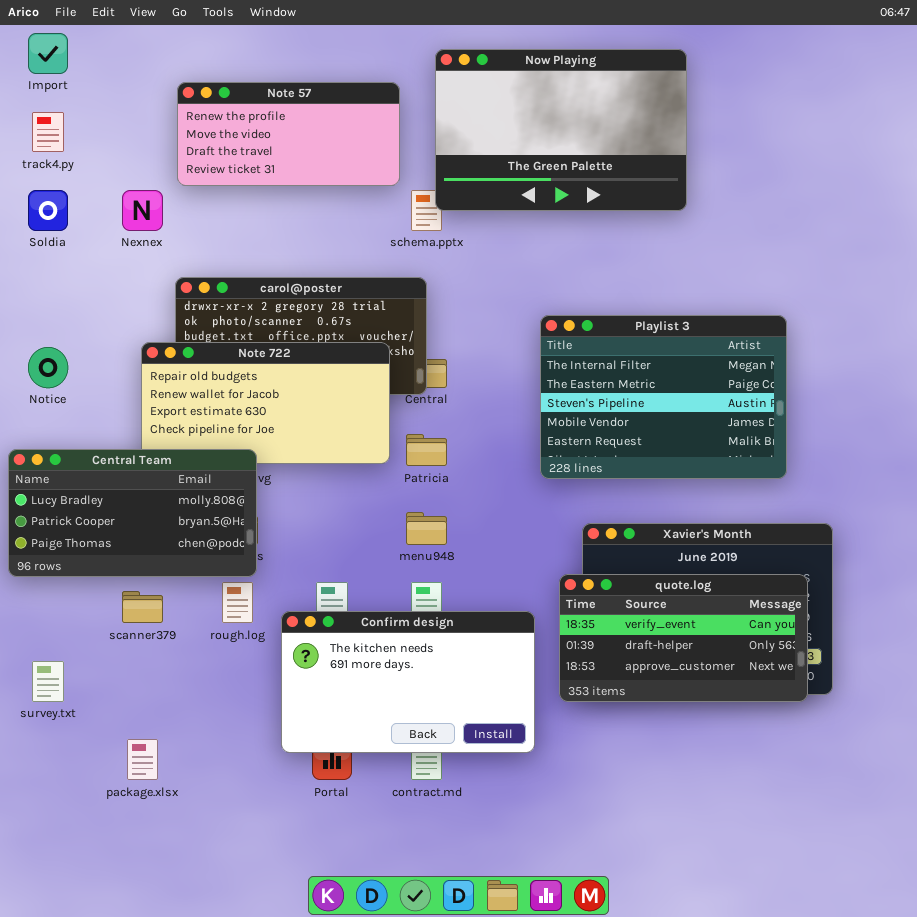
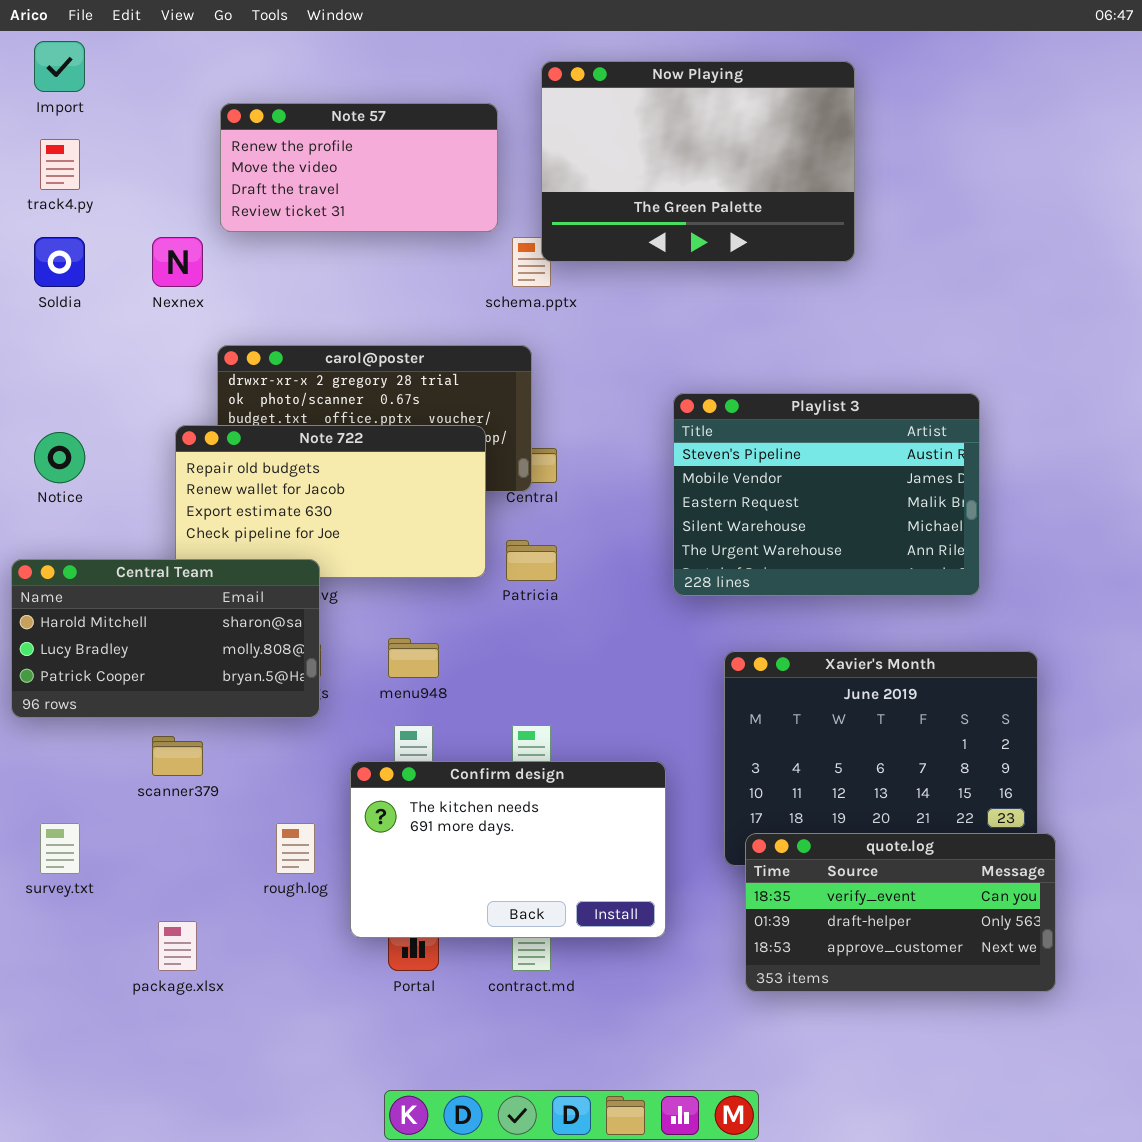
Playlist 3: [540,315,787,479] -> [673,393,980,596], scrolled down 2 rows
Central Team: [8,449,257,577] -> [11,559,320,718], scrolled up 1 row
menu948: [406,512,447,545] -> [388,638,439,678], moved
quote.log: [559,574,808,702] -> [745,833,1056,992], moved
rough.log: [222,582,253,623] -> [276,823,315,874], moved

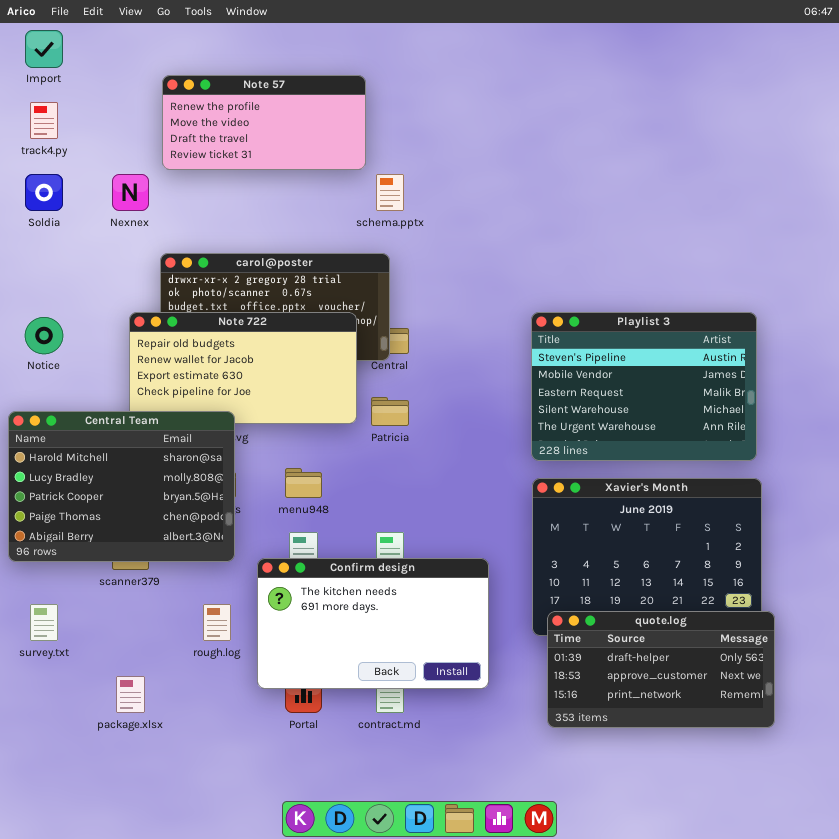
Now Playing: [541,61,855,262] -> none, closed
Playlist 3: [673,393,980,596] -> [531,312,757,461], moved
Central Team: [11,559,320,718] -> [8,411,235,562], resized
quote.log: [745,833,1056,992] -> [547,611,775,728], scrolled down 1 row

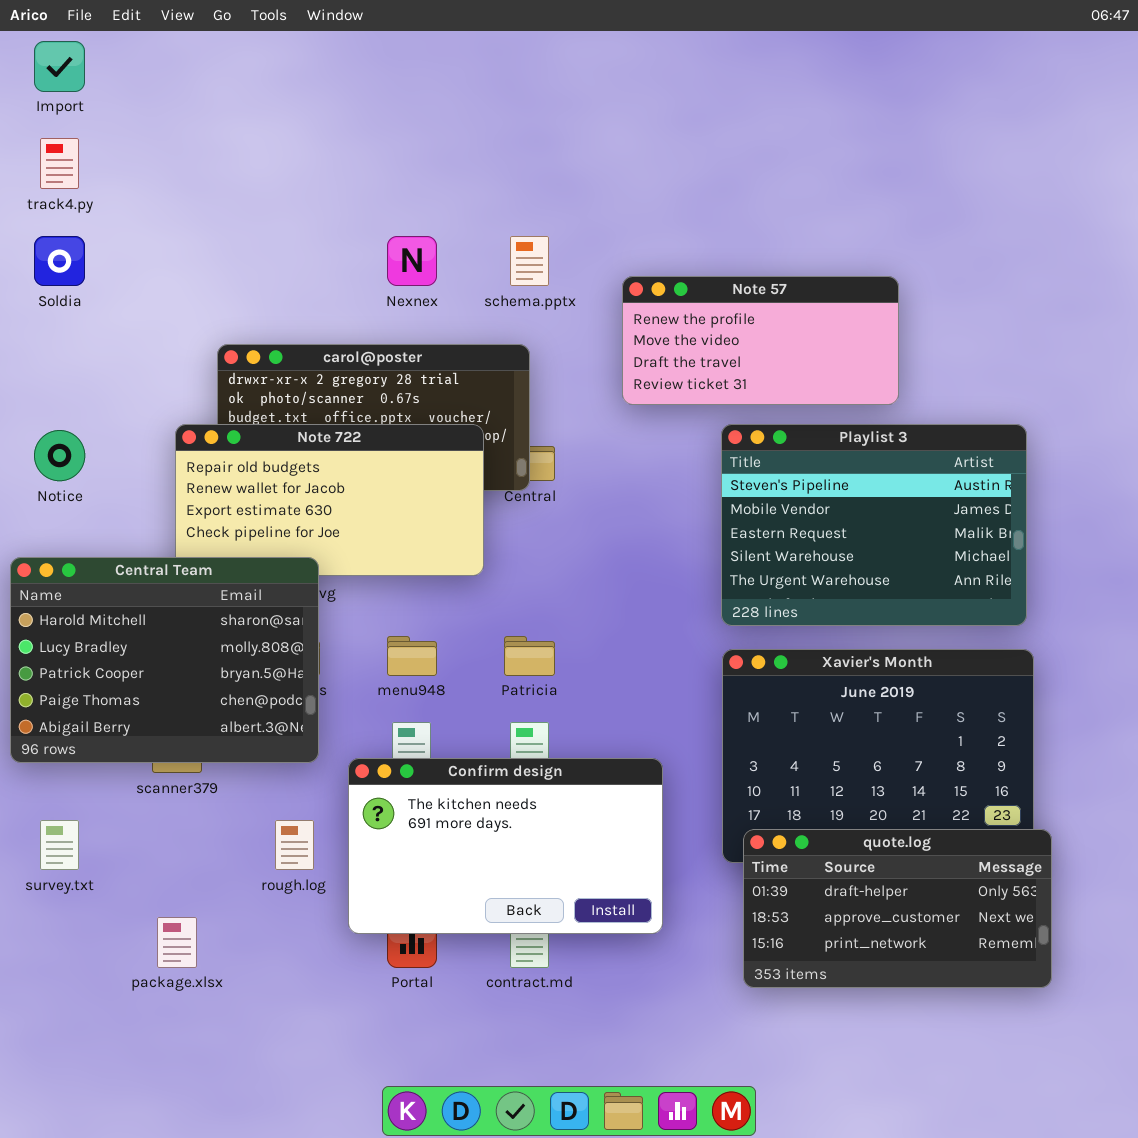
Note 57: [162,75,366,170] -> [622,276,899,405], moved
Nexnex: [112,174,149,211] -> [387,236,437,286], moved
Patricia: [371,397,409,426] -> [504,636,555,676], moved

